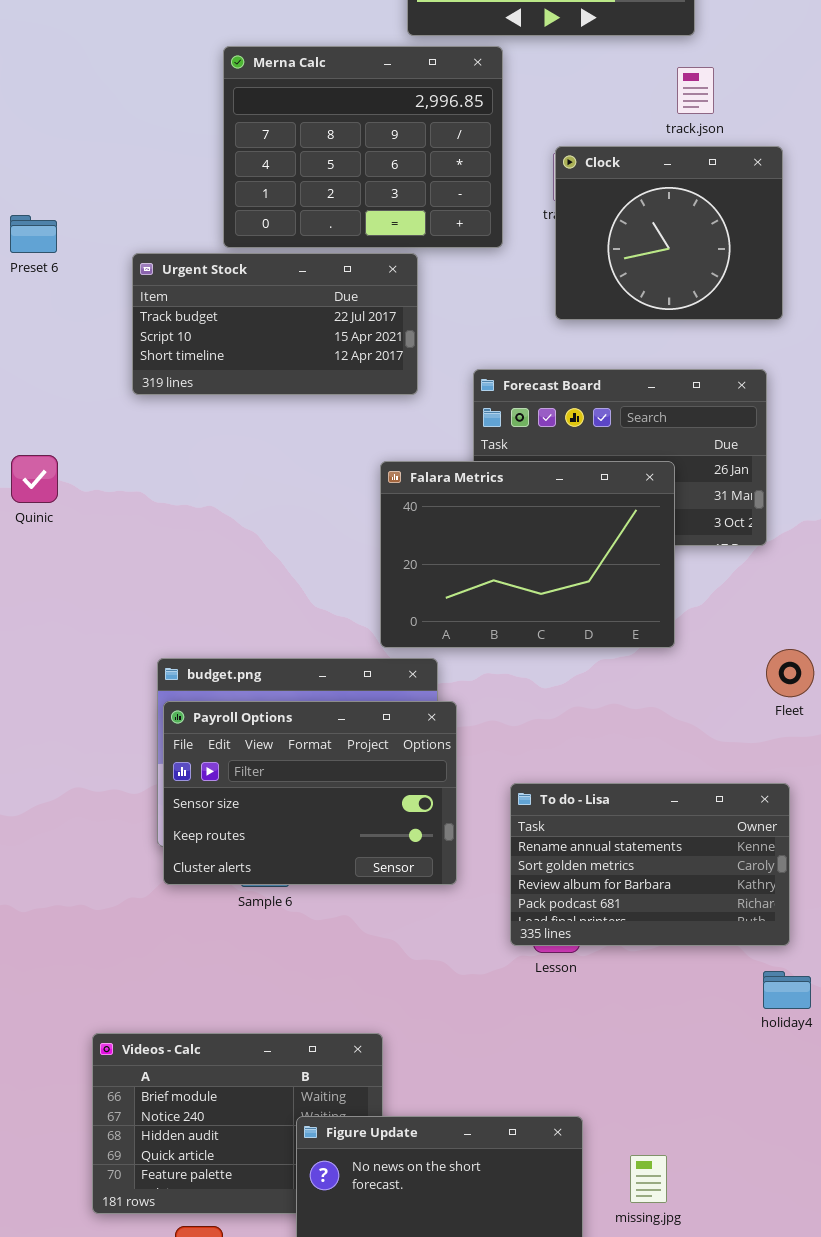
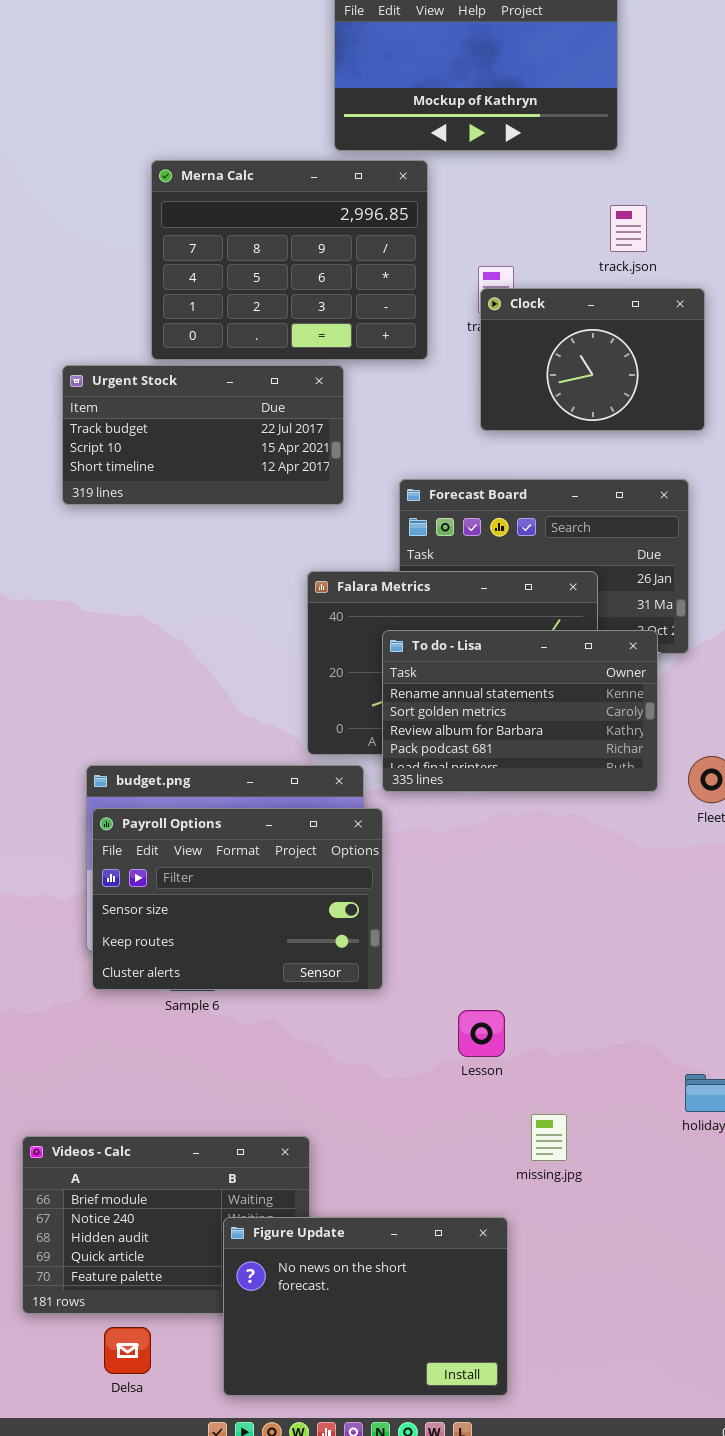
track.json: [677,67,714,114] -> [610,205,647,252], moved
Clock: [555,146,783,320] -> [480,288,705,431], resized
To do - Lisa: [510,783,790,946] -> [382,630,658,792], moved
missing.jpg: [630,1155,667,1203] -> [531,1114,567,1161], moved

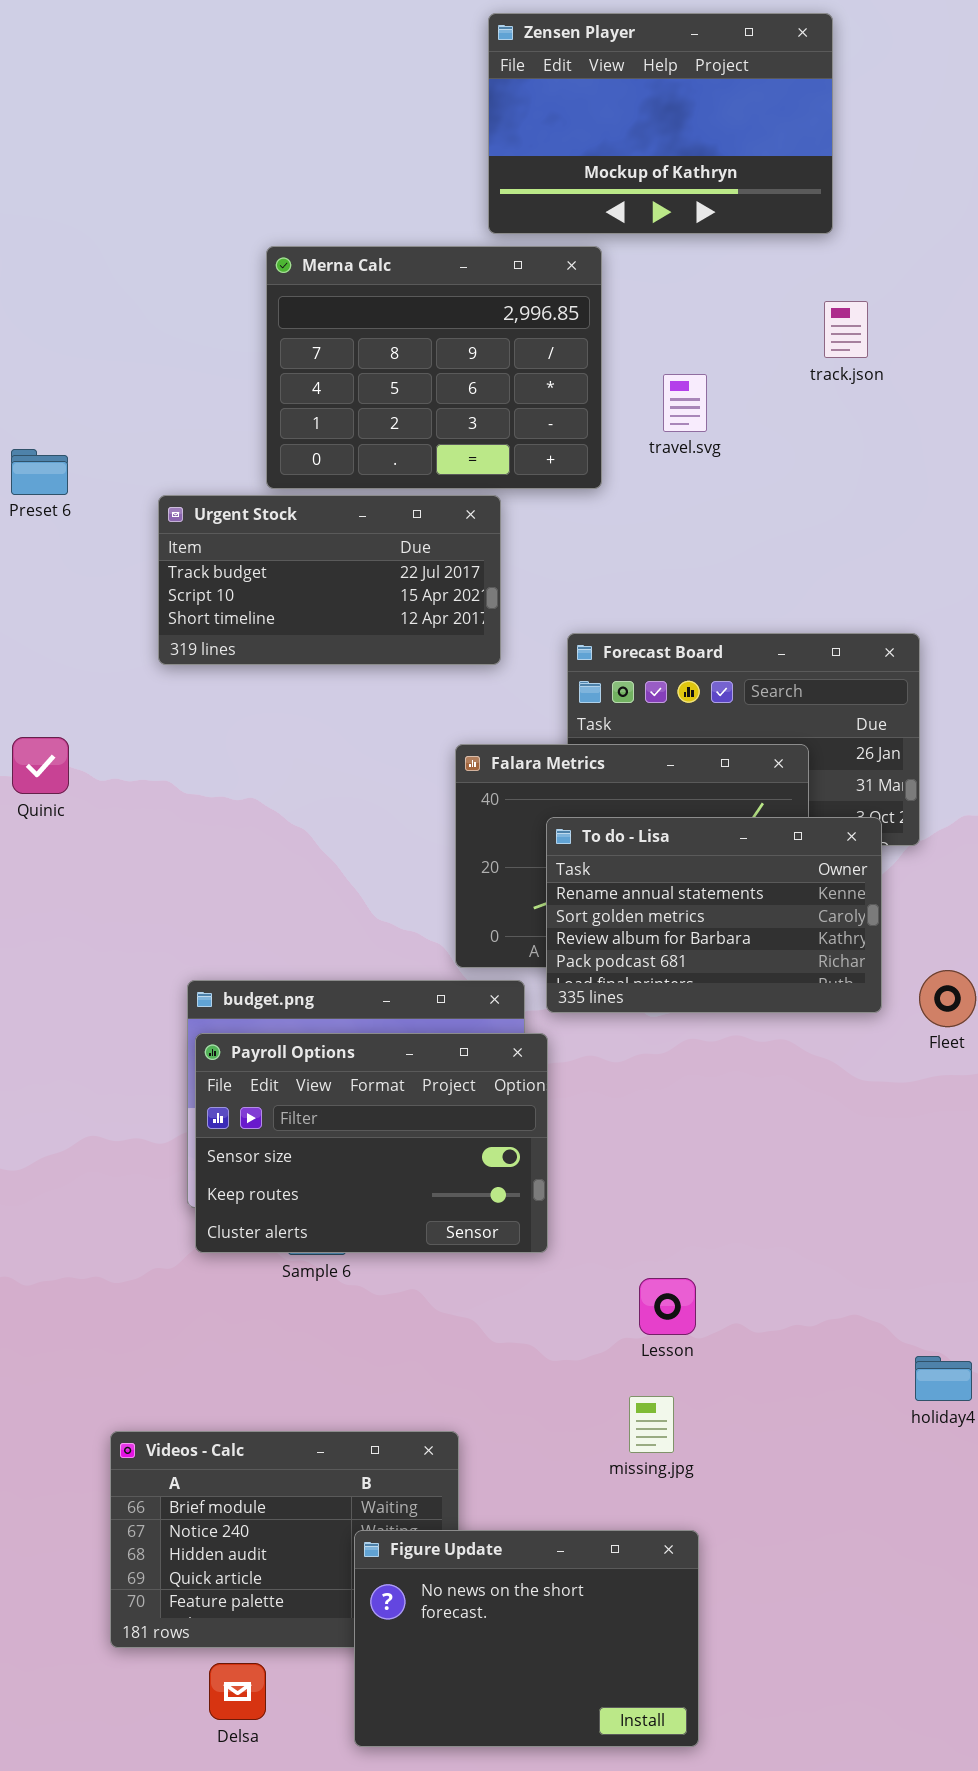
Clock: [480,288,705,431] -> none, closed
missing.jpg: [531,1114,567,1161] -> [629,1396,674,1453], moved

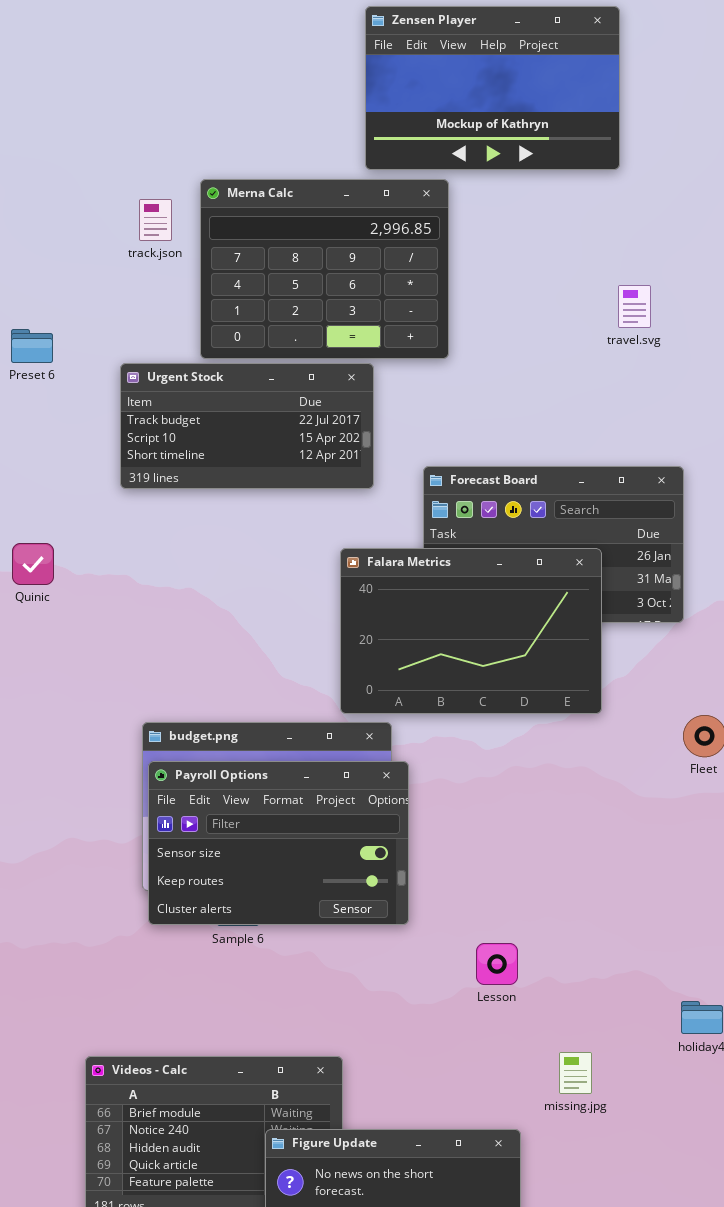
track.json: [824,301,868,358] -> [139,199,172,241], moved
travel.svg: [663,374,707,432] -> [618,285,651,328], moved
To do - Lisa: [546,817,882,1013] -> none, closed
missing.jpg: [629,1396,674,1453] -> [559,1052,592,1094], moved

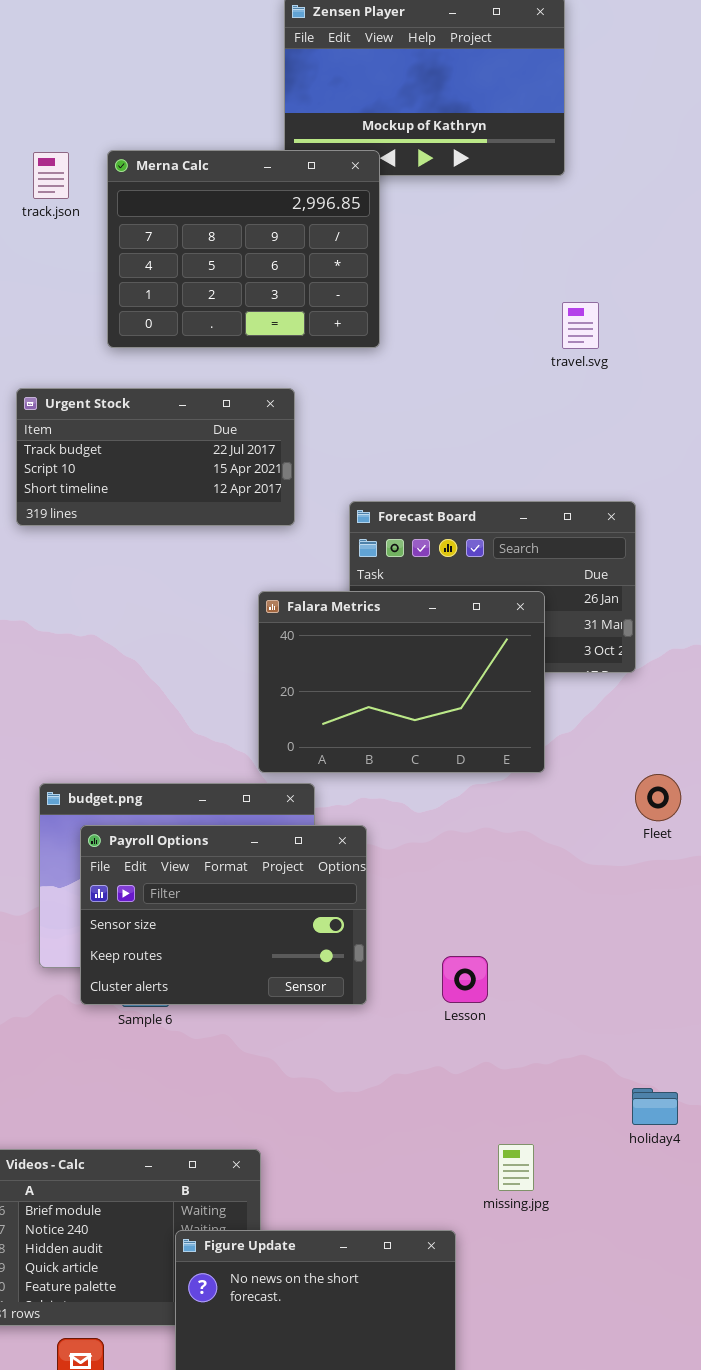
Merna Calc: [200,179,449,359] -> [107,150,380,348], moved
track.json: [139,199,172,241] -> [33,152,69,199], moved
Payroll Options: [148,761,409,925] -> [80,825,367,1005], moved
Lesson: [476,943,518,985] -> [442,956,488,1003], moved

